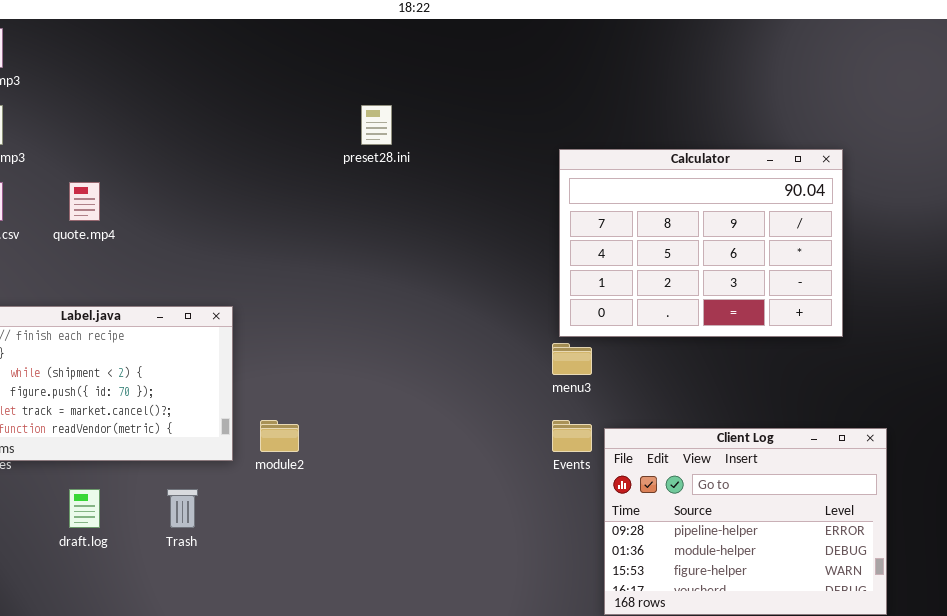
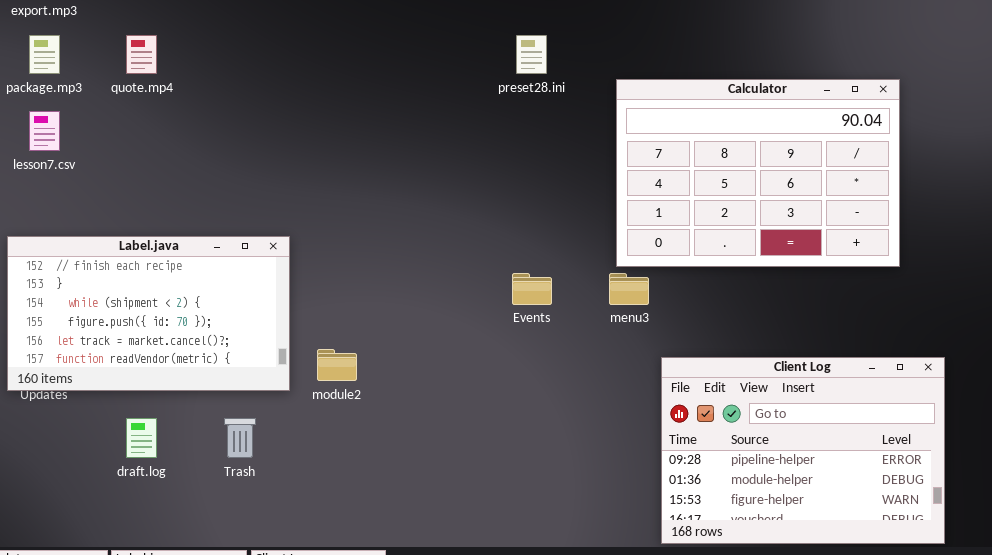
preset28.ini: [361,105,392,145] -> [516,35,547,74], moved
quote.mp4: [69,182,100,221] -> [126,35,157,74], moved
Events: [552,420,592,452] -> [512,273,552,305], moved

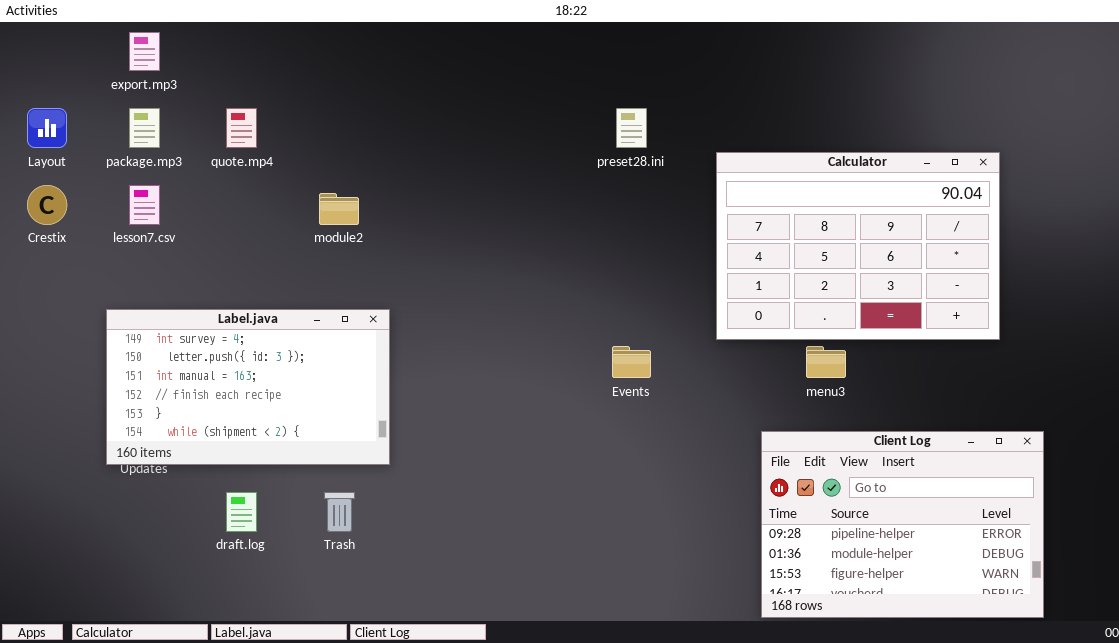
Label.java: [7,236,290,391] -> [106,309,390,465], scrolled up 3 rows
menu3: [609,273,649,305] -> [806,346,846,378], moved
module2: [317,349,357,381] -> [319,193,359,225], moved

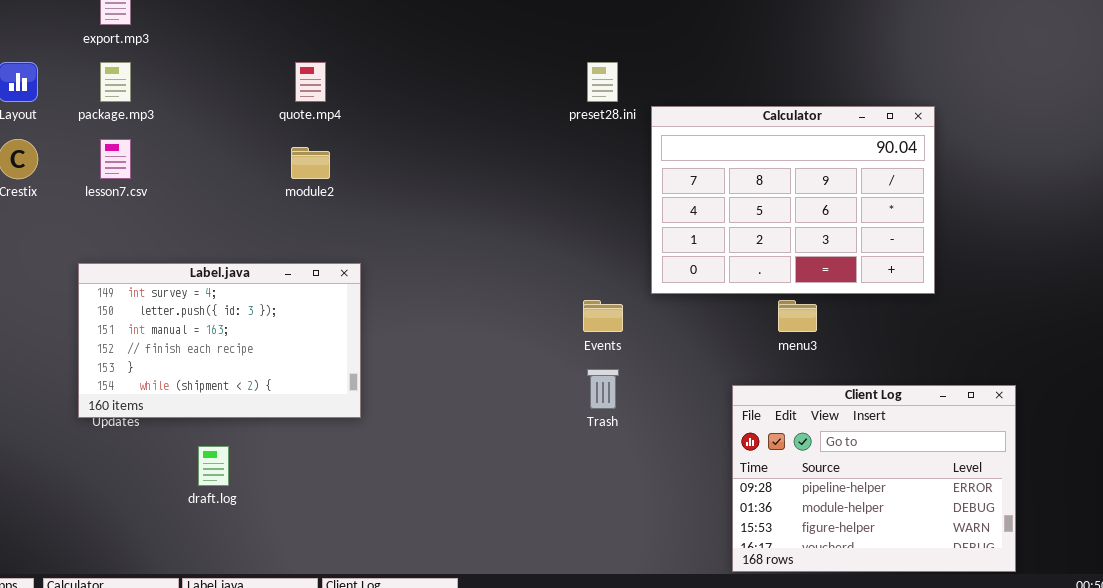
quote.mp4: [226,108,257,148] -> [295,62,326,102], moved
Calculator: [716,152,1000,340] -> [651,106,935,294], moved
Trash: [324,492,355,532] -> [587,369,619,409], moved

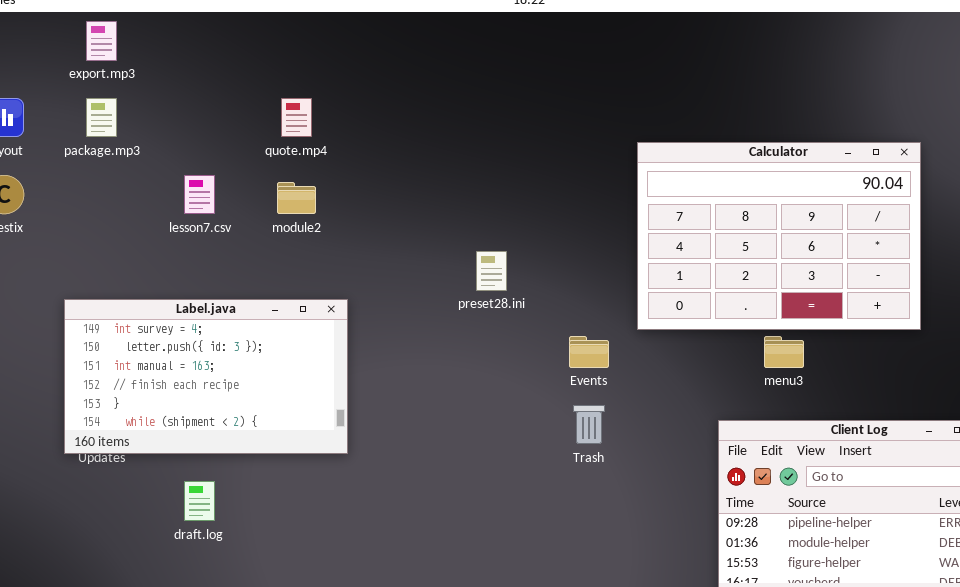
preset28.ini: [587,62,618,102] -> [476,251,507,291], moved
lesson7.csv: [100,139,131,179] -> [184,175,215,214], moved

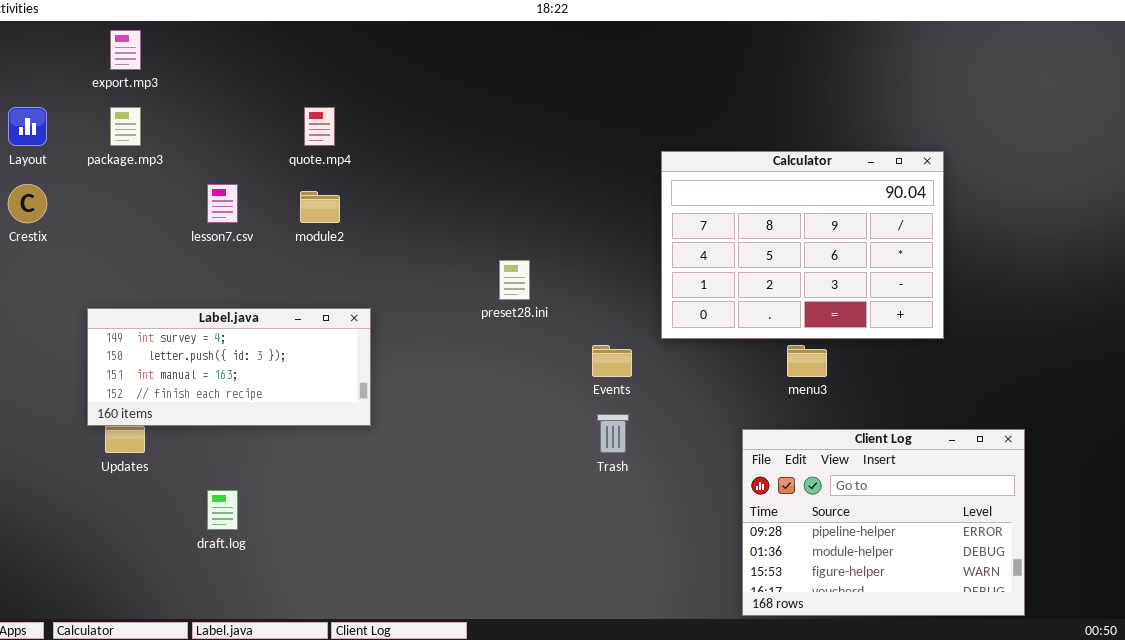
Label.java: [64,299,348,454] -> [87,308,371,426], resized

